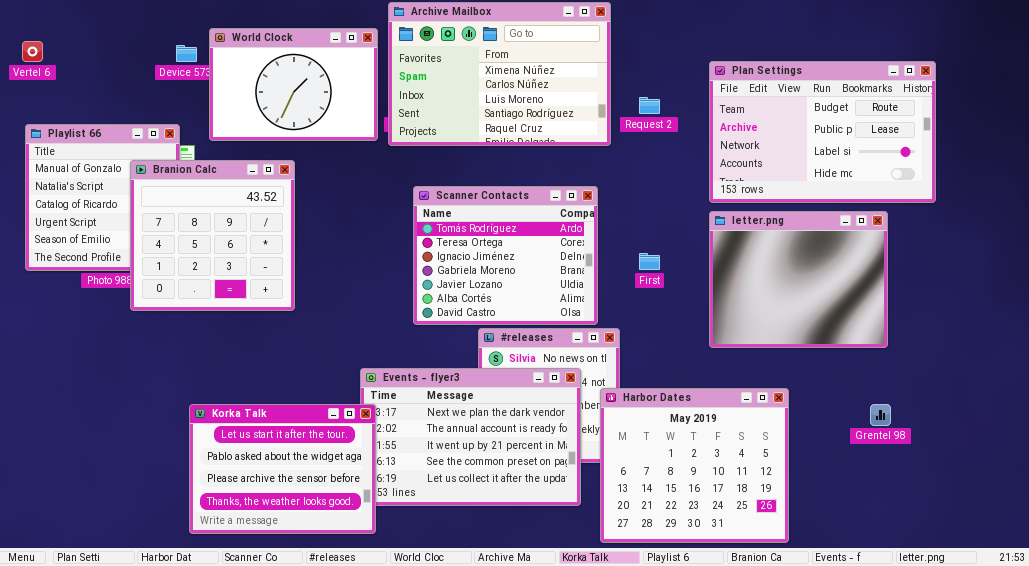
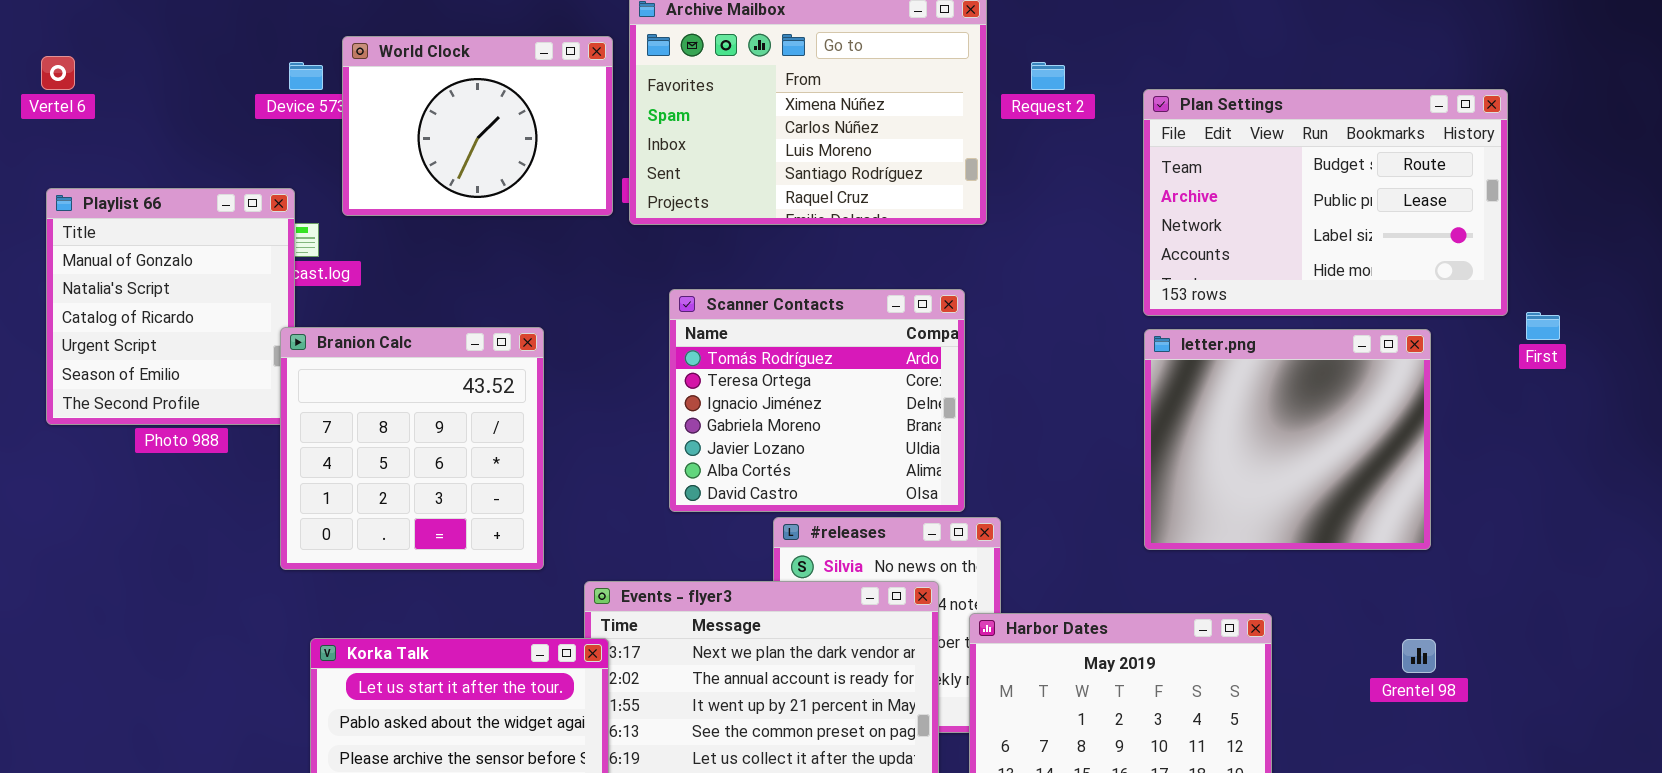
Request 2: [639,97,660,114] -> [1031,62,1065,90], moved
Branion Calc: [130,160,295,311] -> [280,327,544,570], moved
First: [639,253,660,270] -> [1526,312,1560,340], moved

